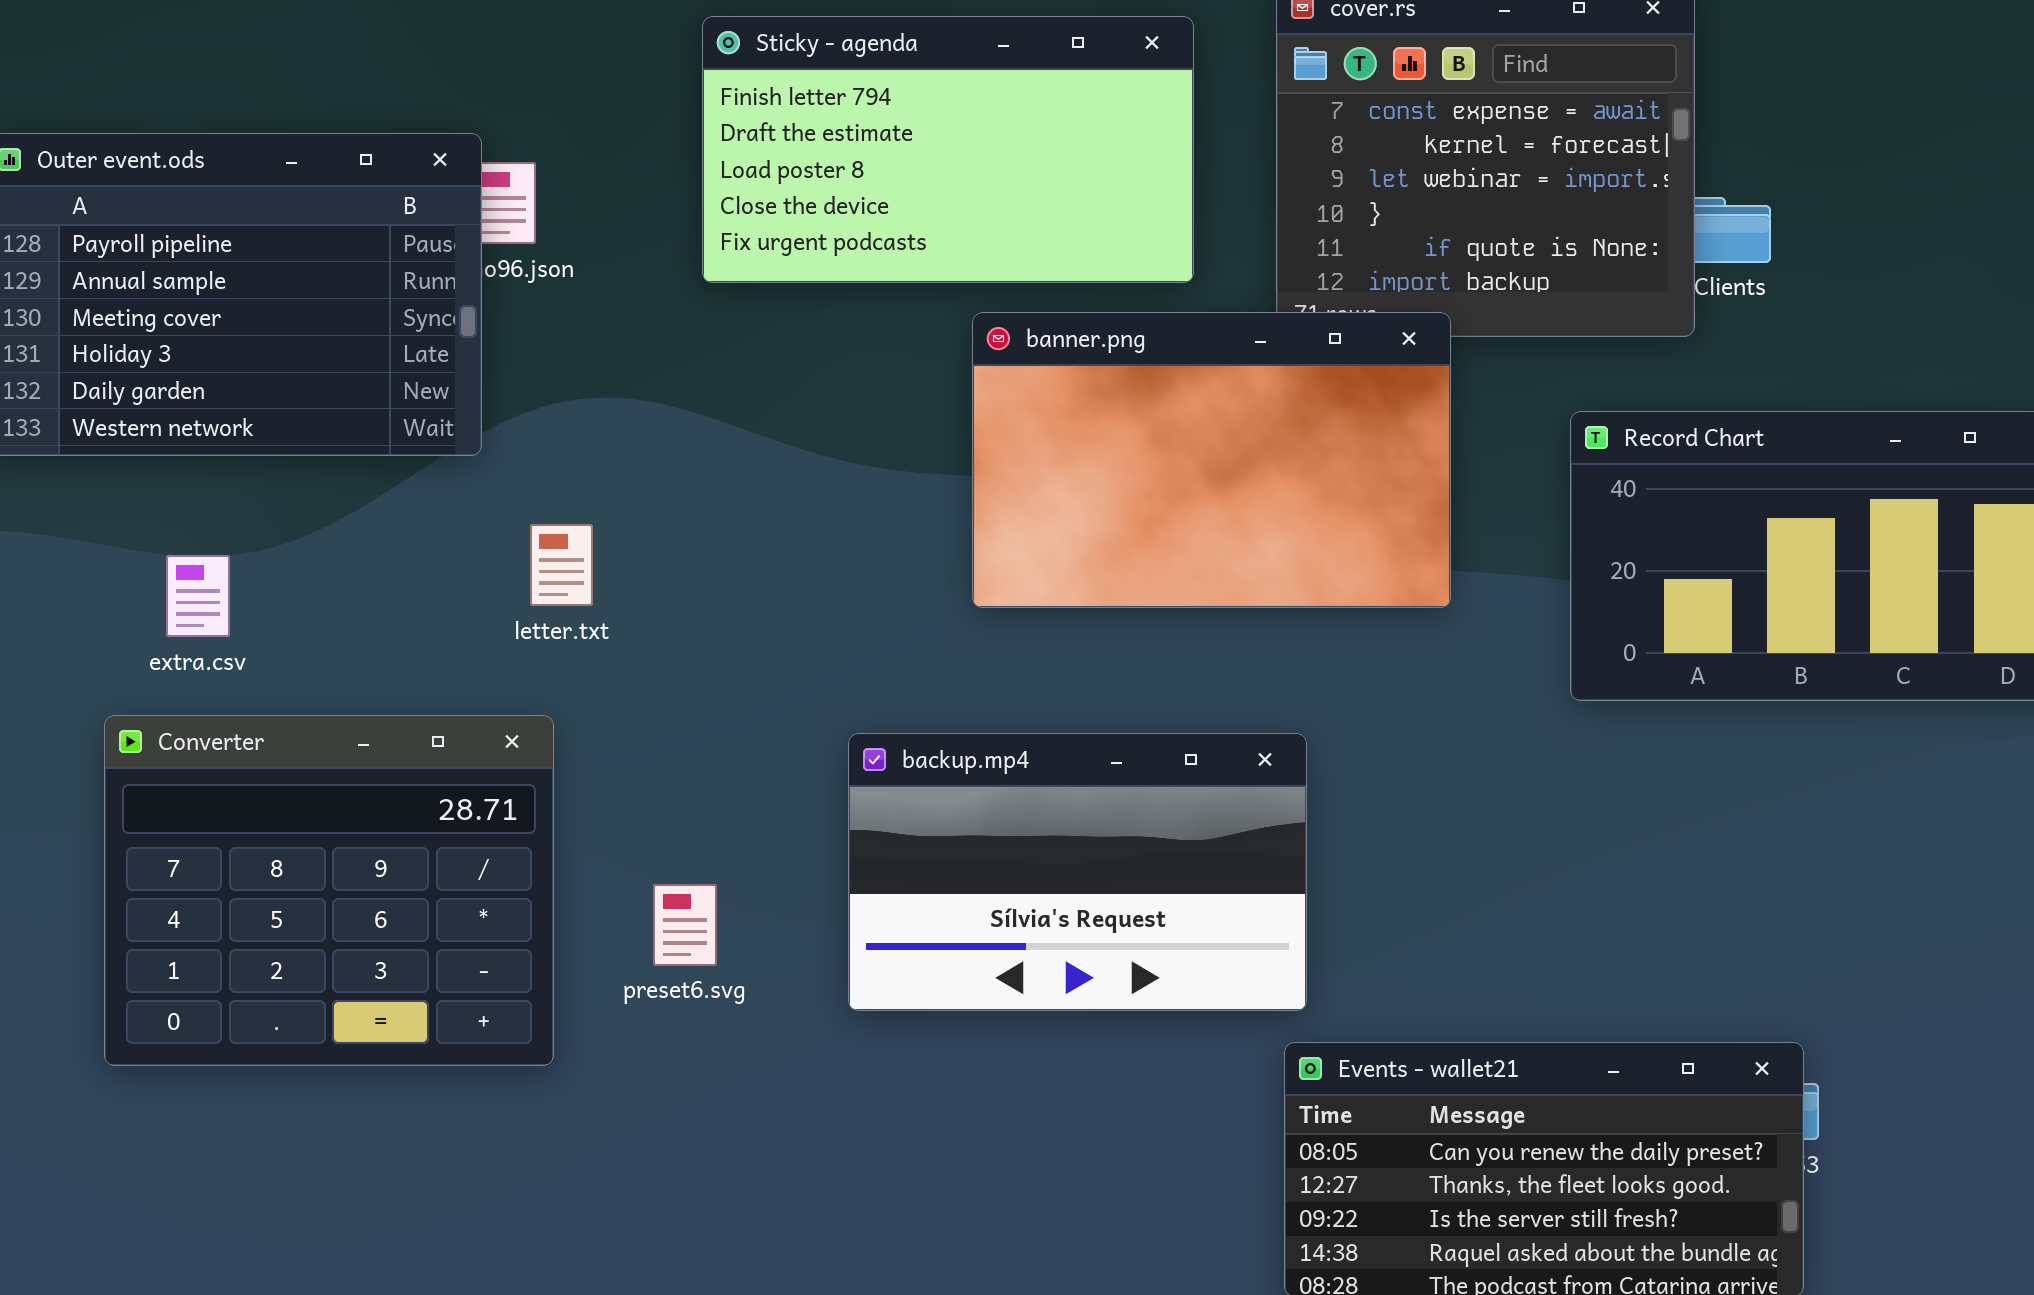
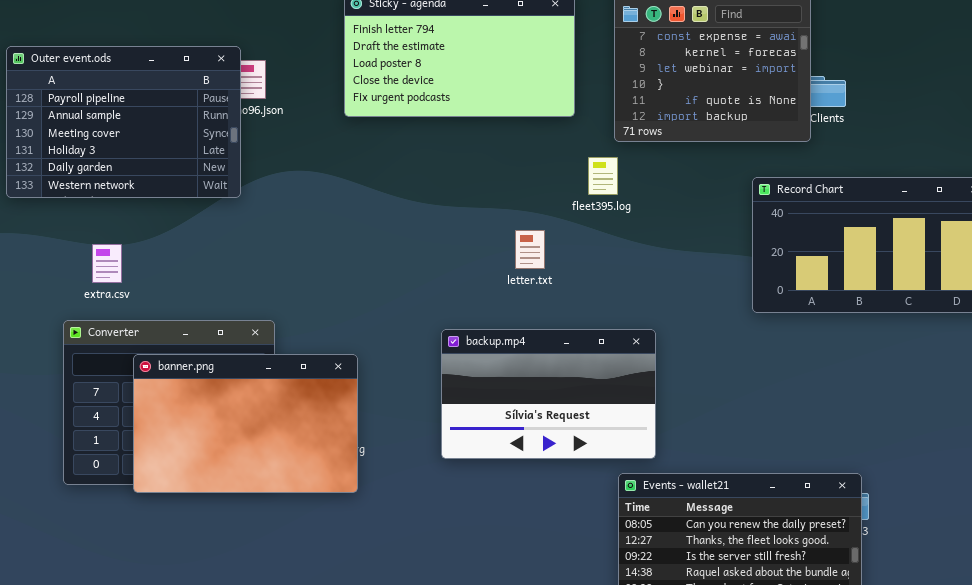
banner.png: [972,312,1451,608] -> [133,354,358,493], moved
letter.txt: [530,524,593,606] -> [515,230,545,269], moved
backup.mp4: [848,733,1307,1011] -> [441,329,656,459], moved

